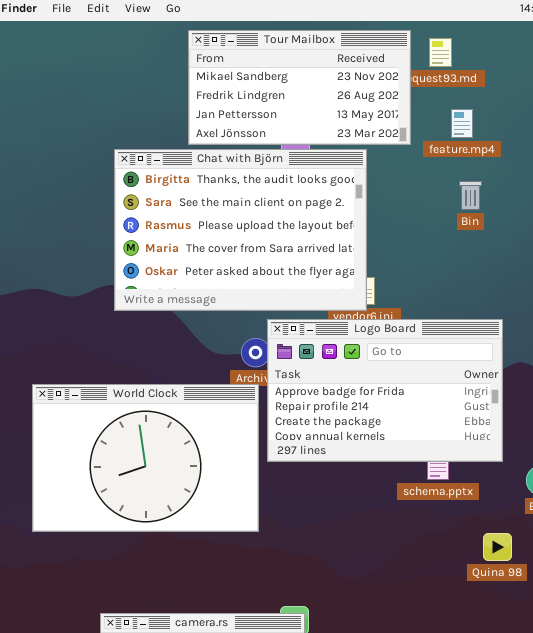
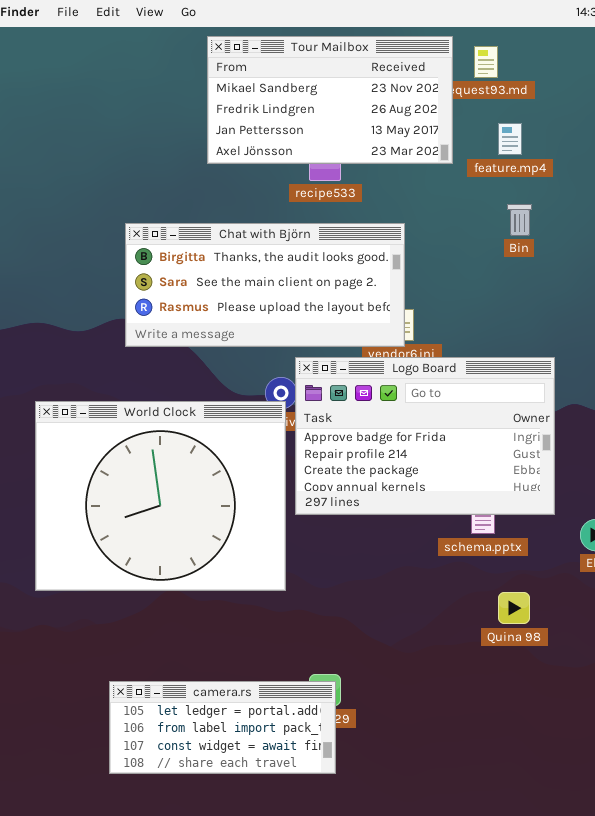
Chat with Björn: [114,149,367,311] -> [125,223,405,347], resized
World Clock: [32,384,259,532] -> [35,401,286,591], resized
Quina 98: [483,533,512,561] -> [498,592,530,624], moved

